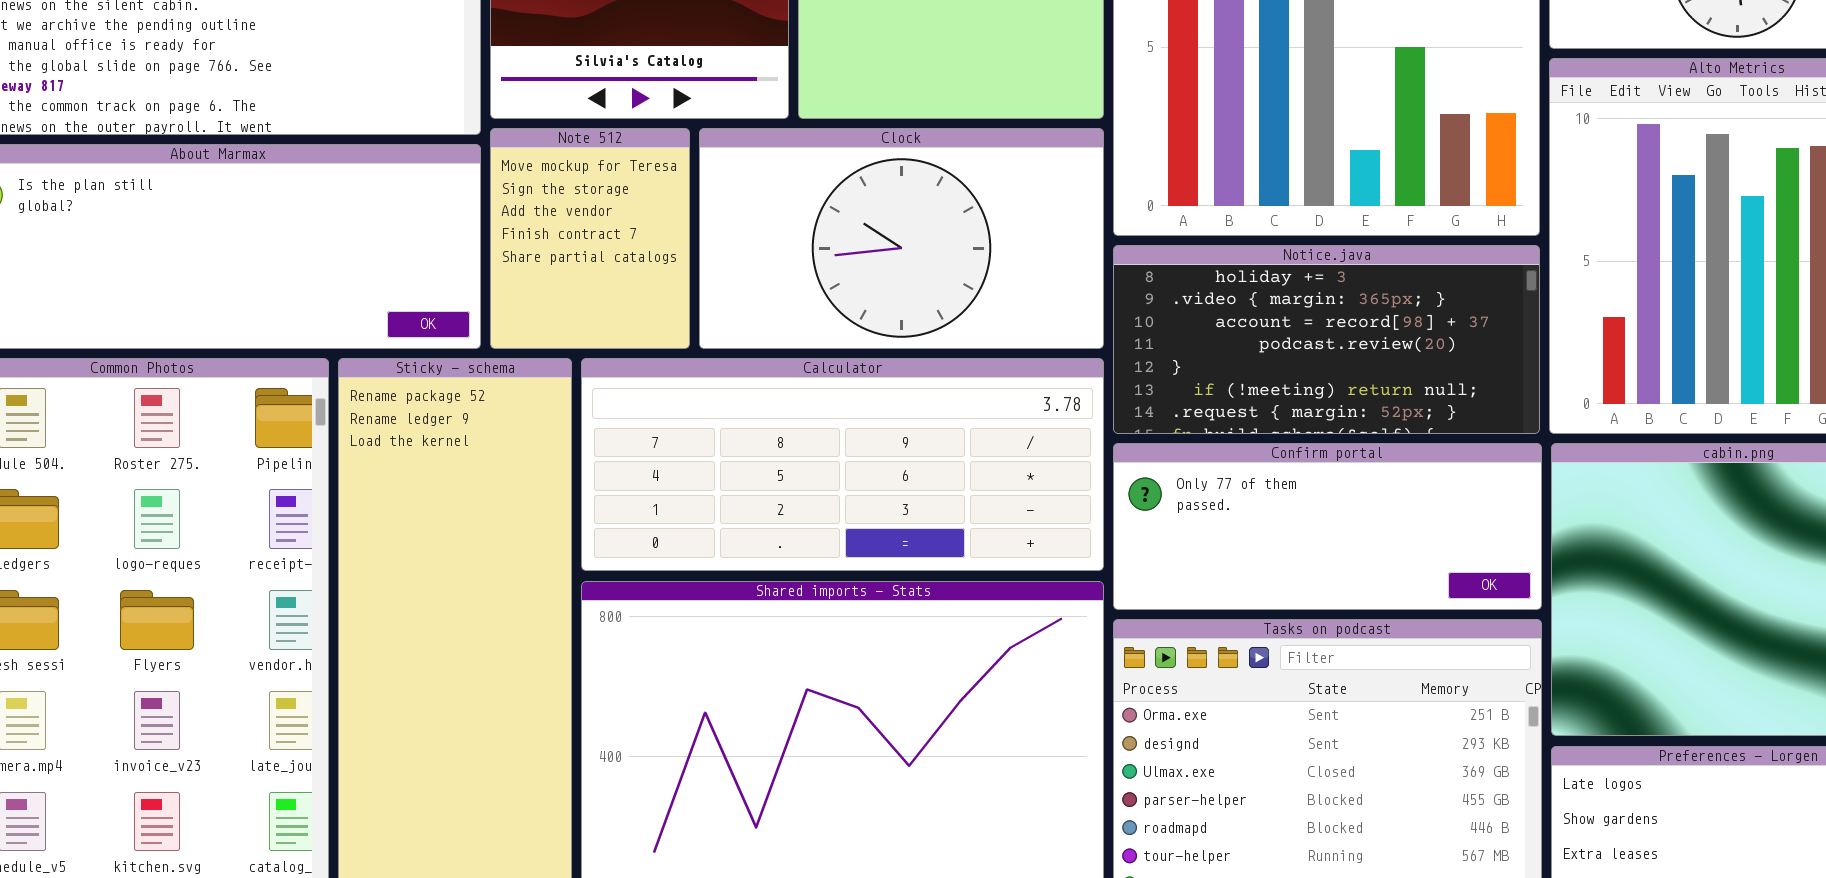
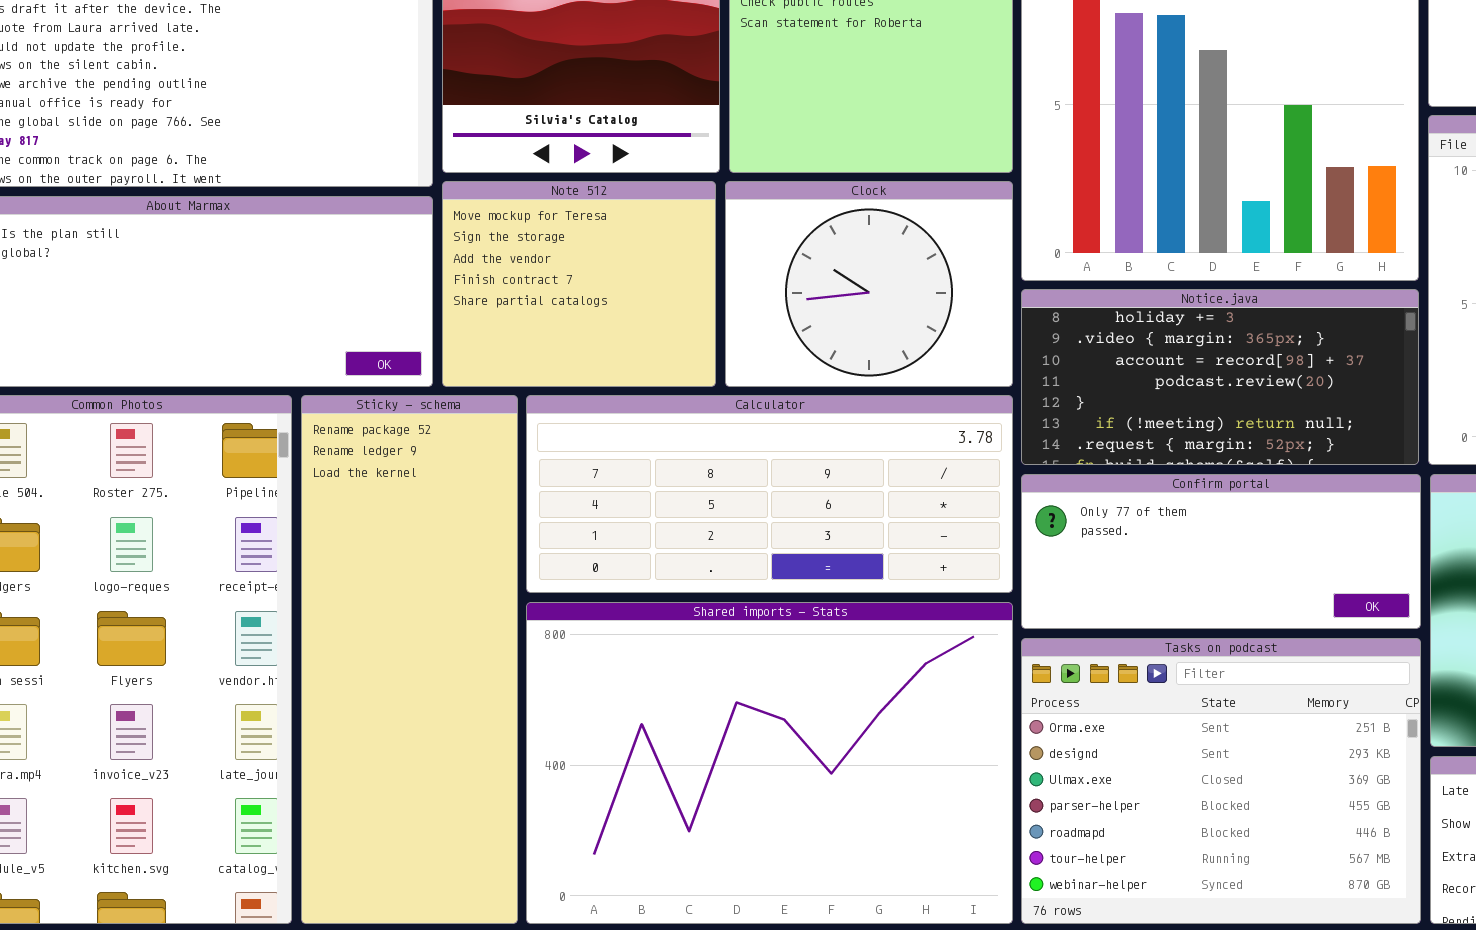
Note 512: [490,128,690,349] -> [442,181,716,387], resized
Clock: [699,128,1104,349] -> [725,181,1013,387], resized

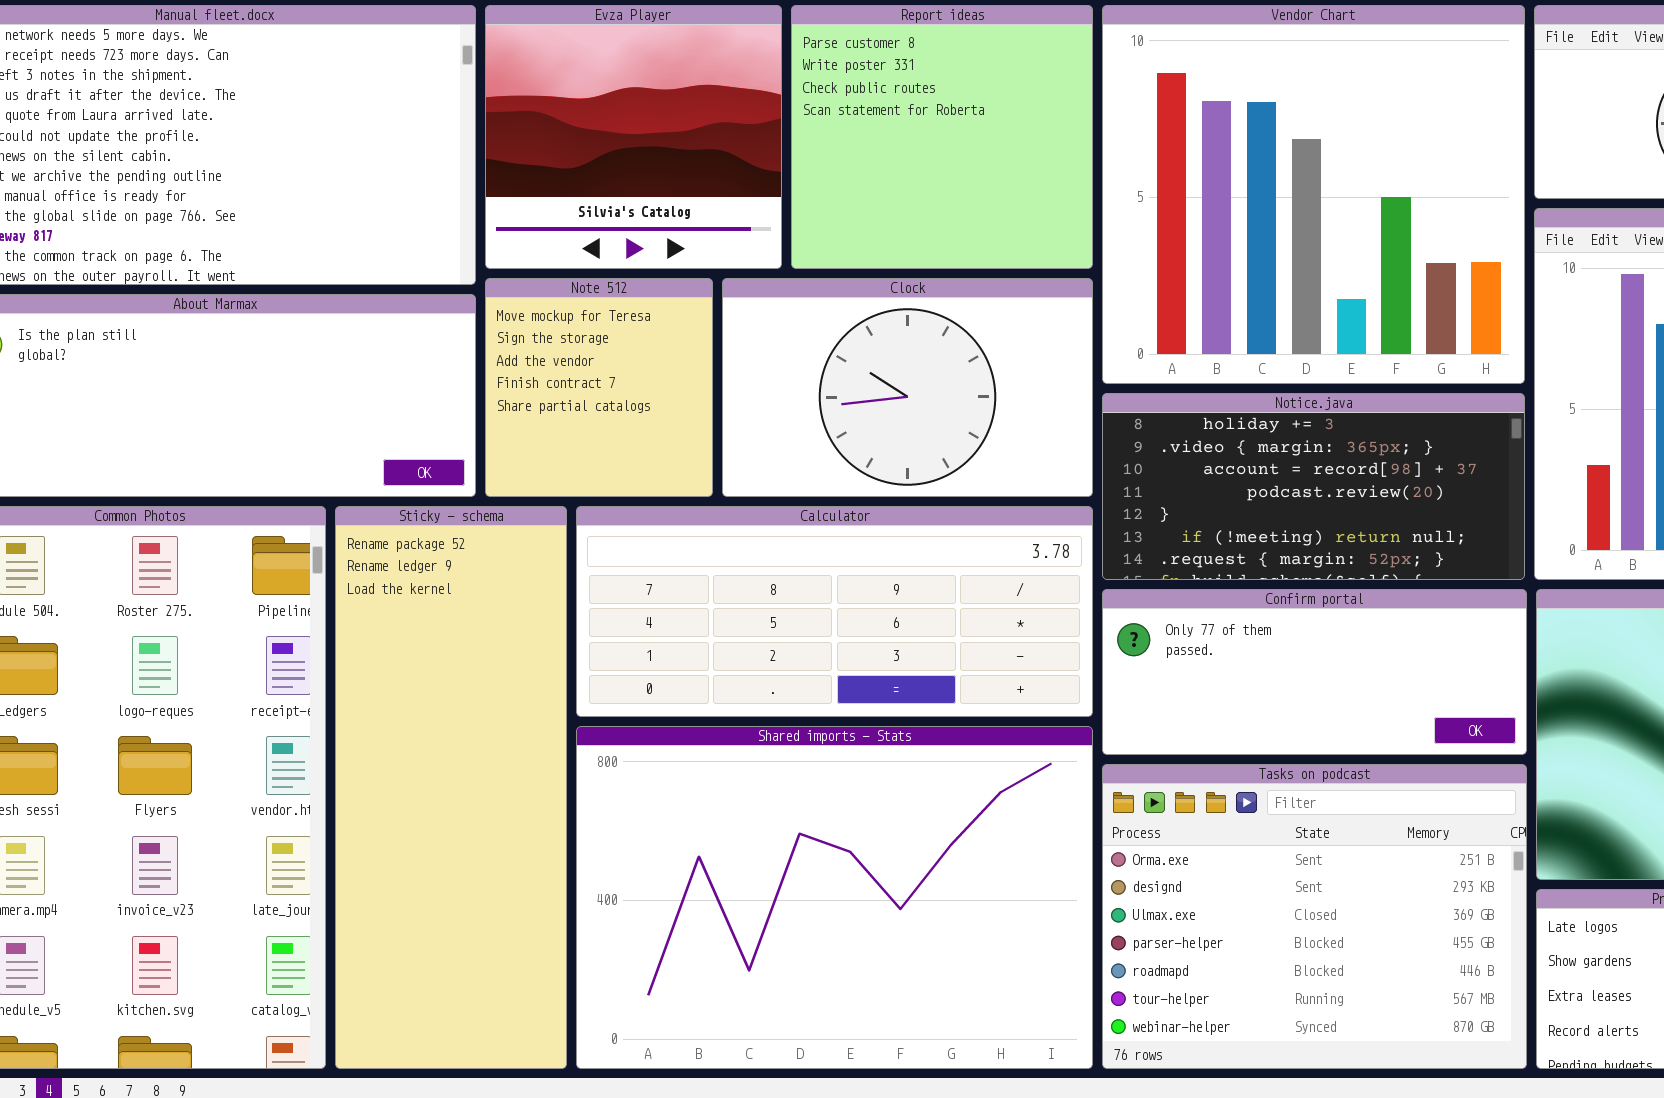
Note 512: [442,181,716,387] -> [485,278,713,497], resized
Clock: [725,181,1013,387] -> [722,278,1093,497], resized

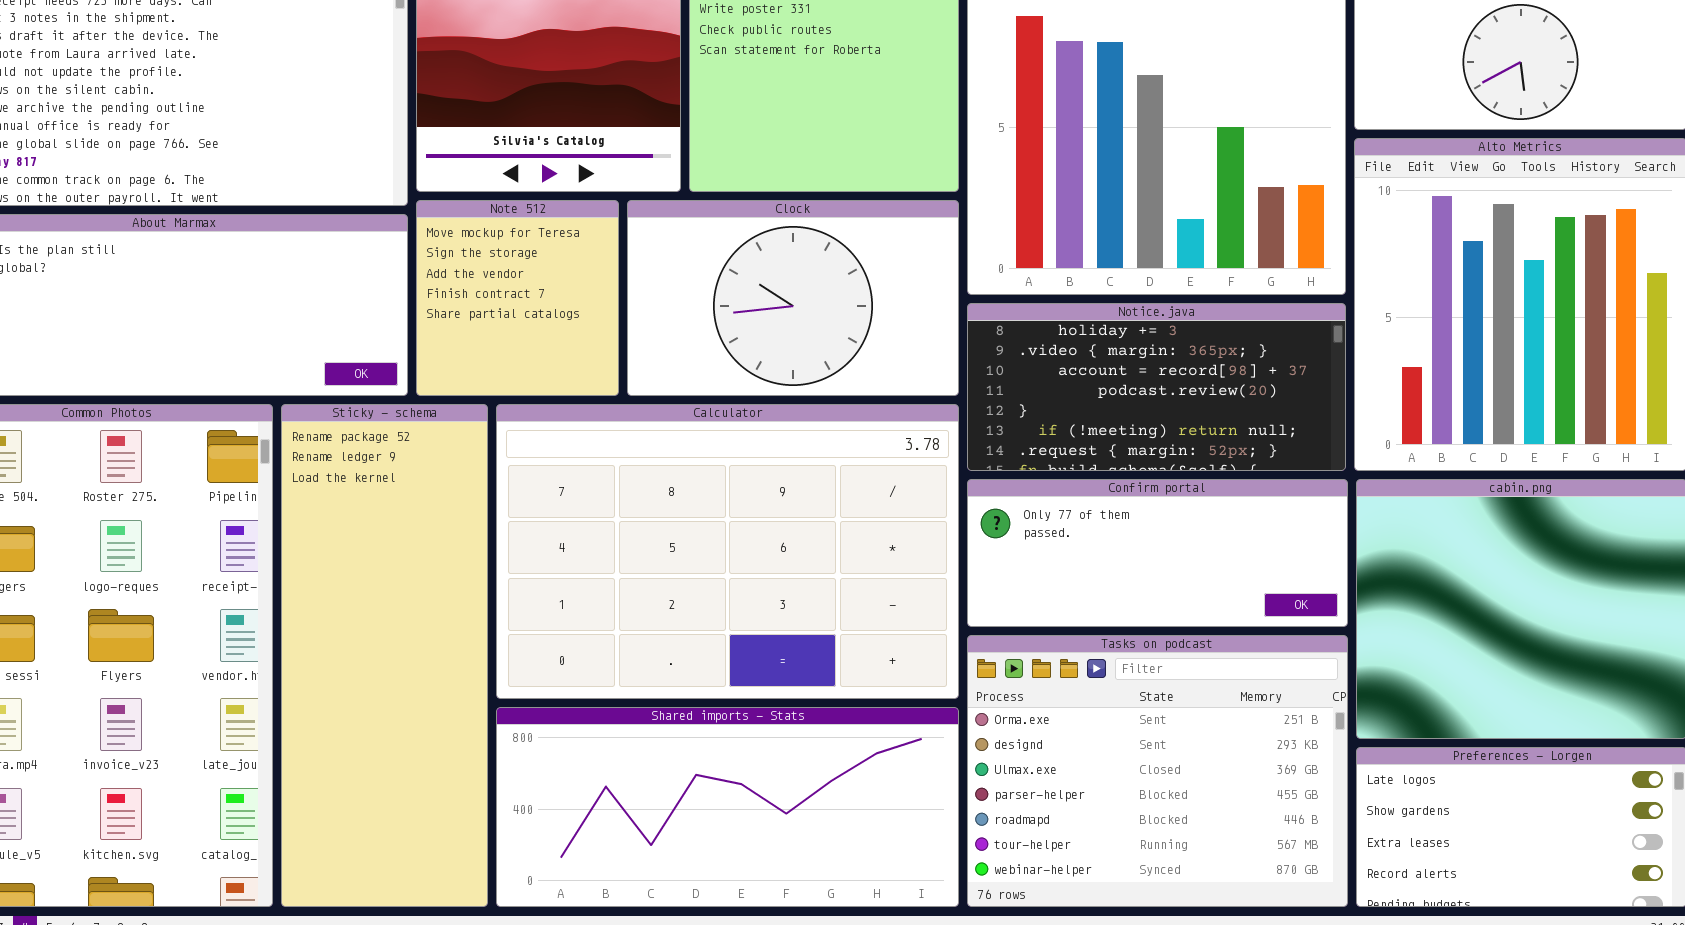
Calculator: [576,506,1093,717] -> [496,404,959,699], resized
Shared imports - Stats: [576,726,1093,1069] -> [496,707,959,907], resized

